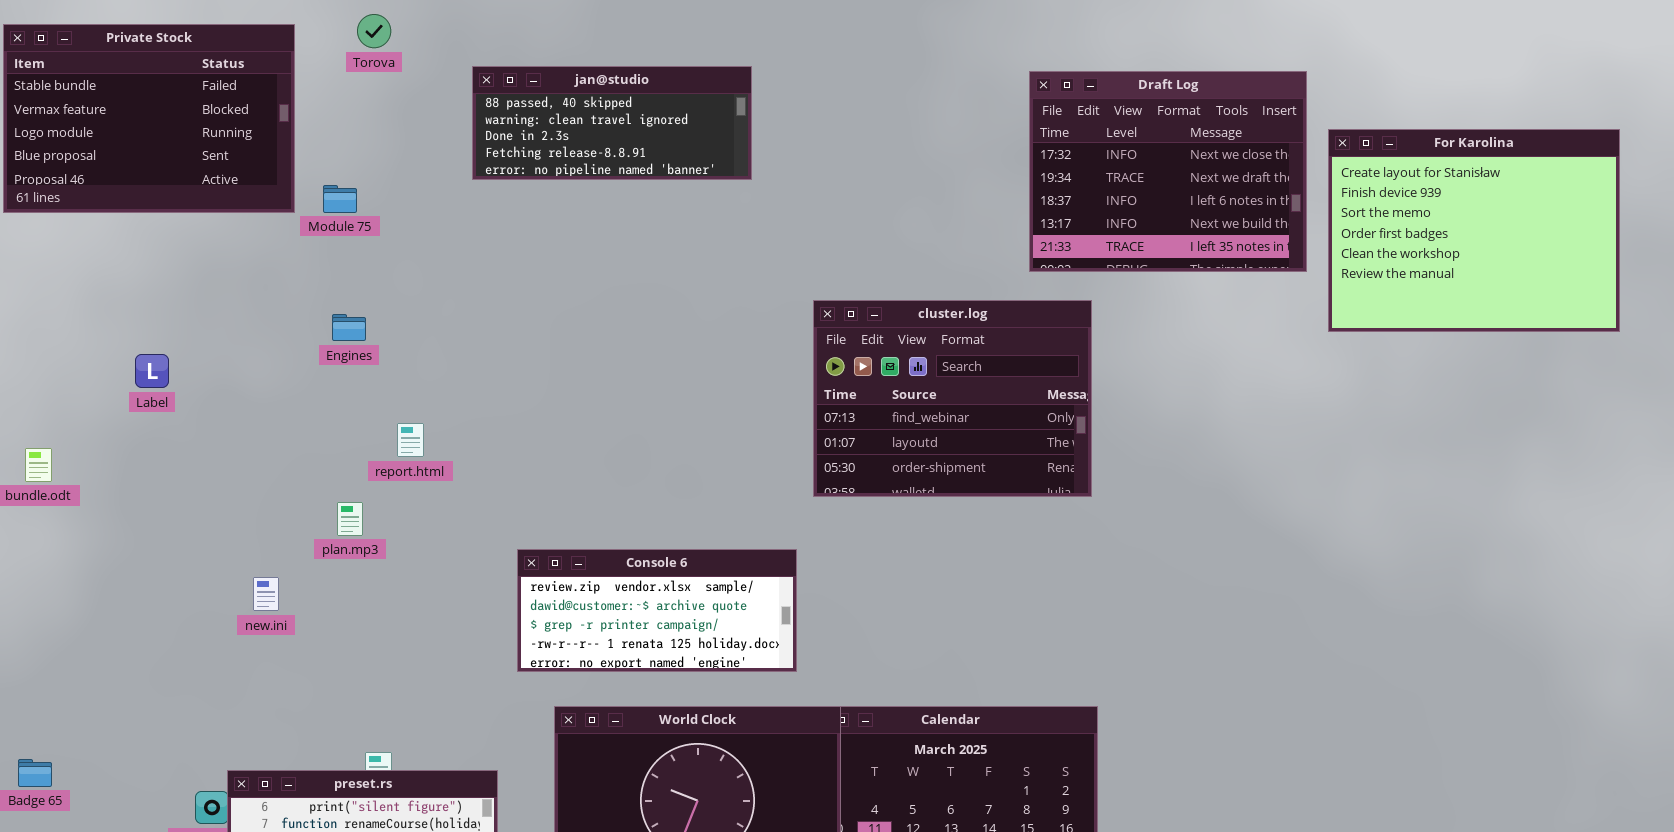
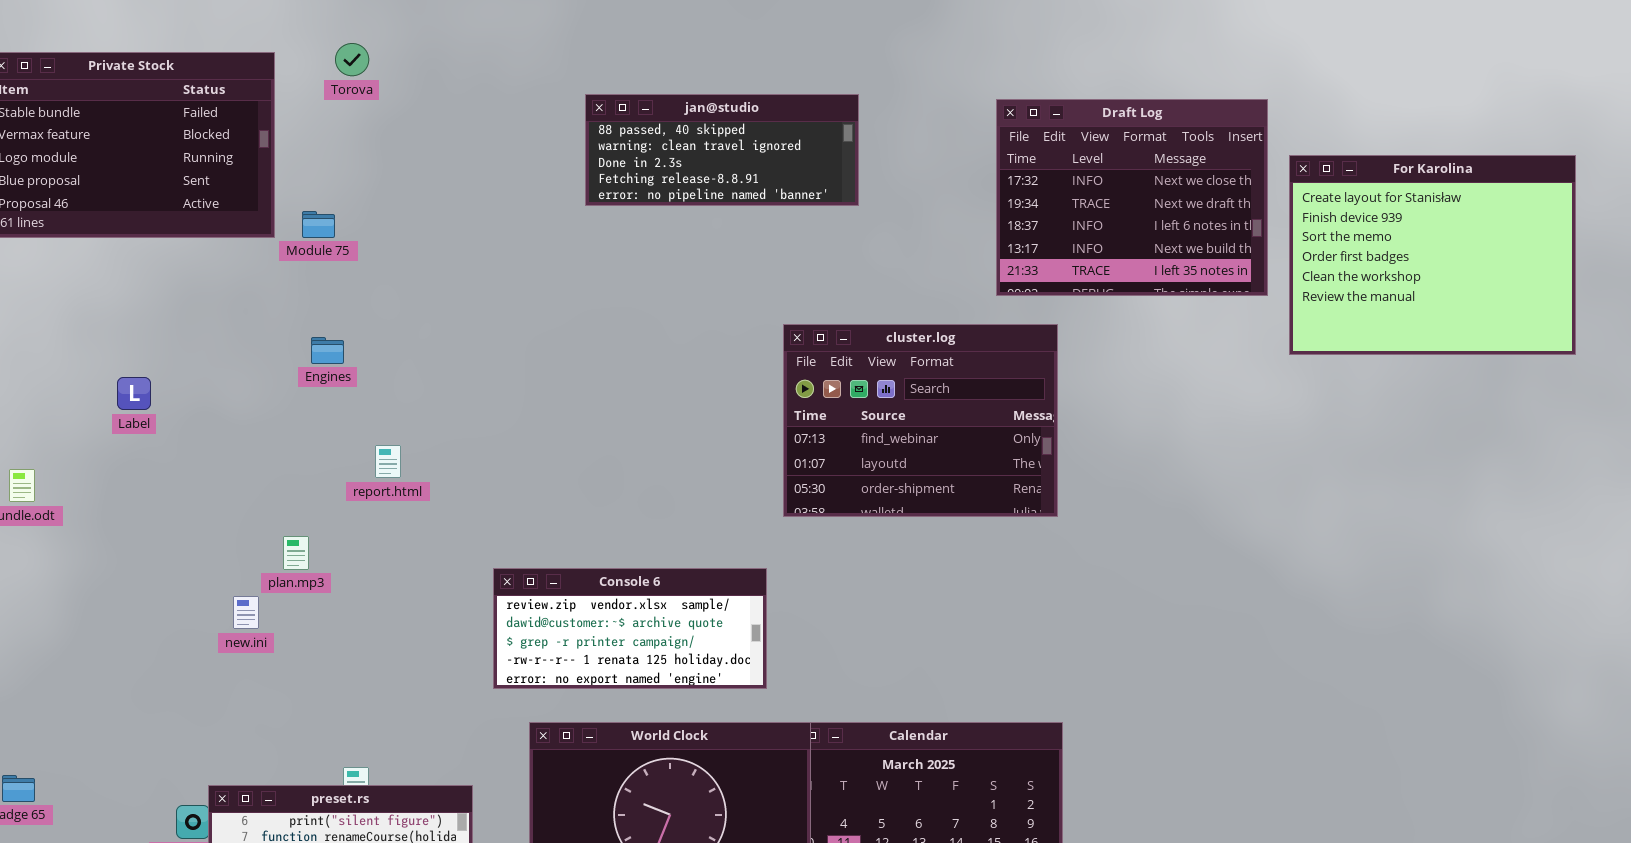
jan@studio: [472,66,752,180] -> [585,94,859,206], moved
plan.mp3: [337,502,363,536] -> [283,536,309,570], moved

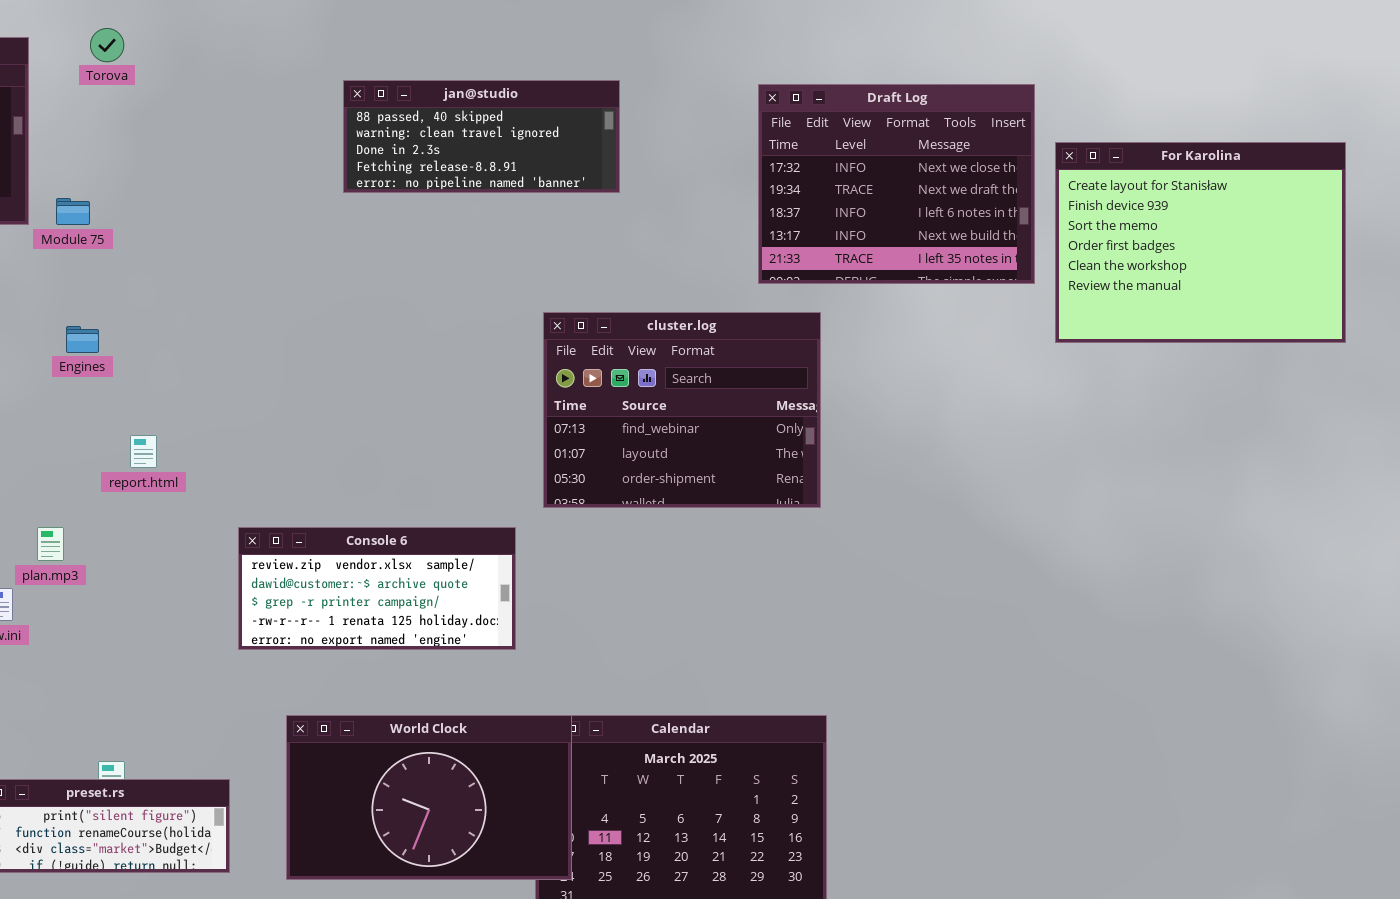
Console 6: [493,568,767,689] -> [238,527,516,650], moved

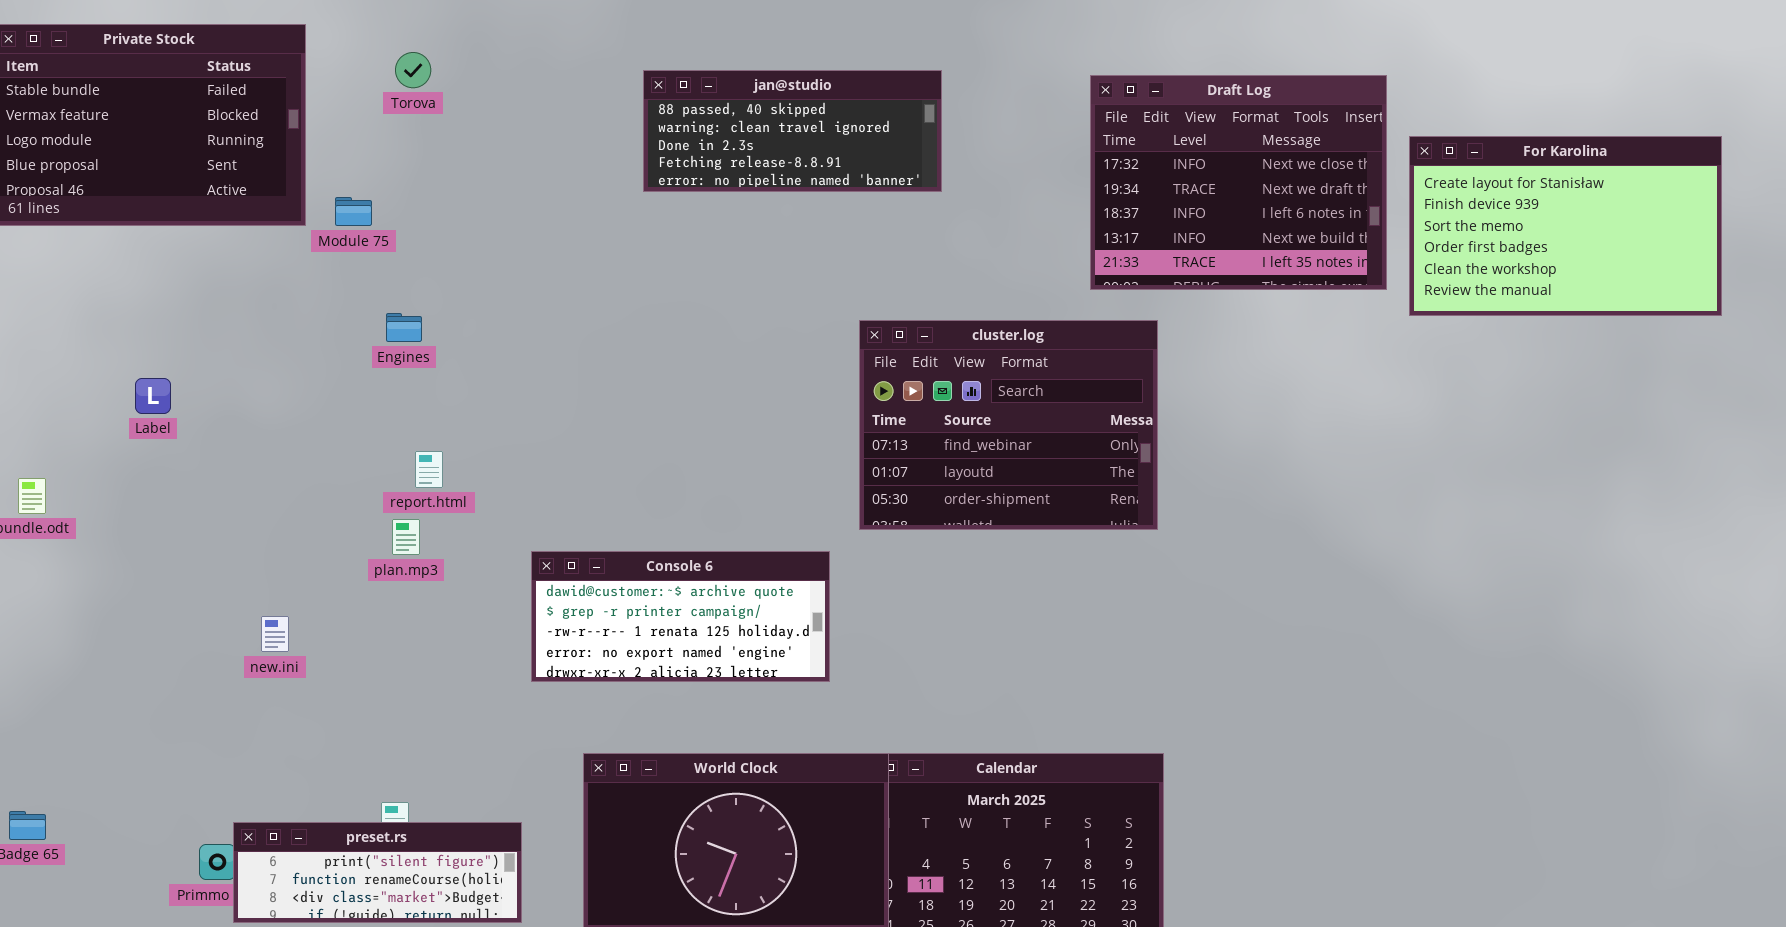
Torova: [90,28,124,62] -> [395,52,431,88], moved
For Karolina: [1055,142,1346,343] -> [1409,136,1722,316], resized
Engines: [66,326,99,353] -> [386,313,422,342], moved
plan.mp3: [37,527,64,561] -> [392,519,420,555], moved
Console 6: [238,527,516,650] -> [531,551,830,682], scrolled down 1 row

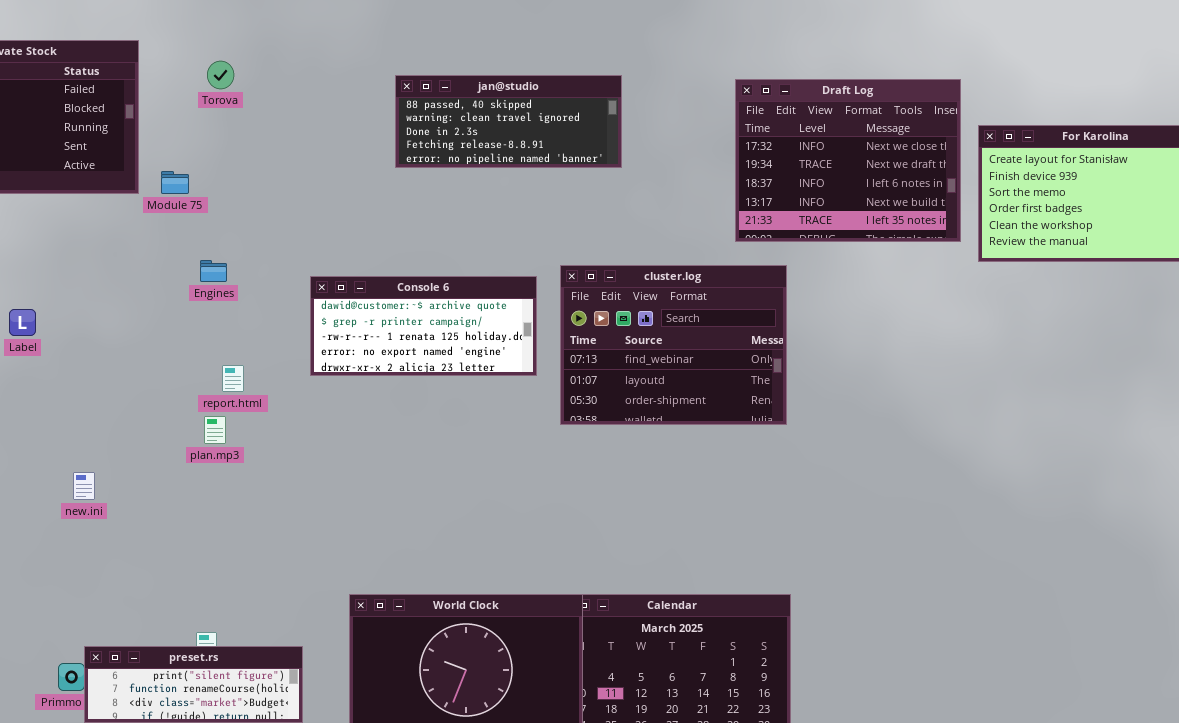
Console 6: [531,551,830,682] -> [310,276,537,376], moved
new.ini: [261,616,289,652] -> [73,472,95,500], moved

